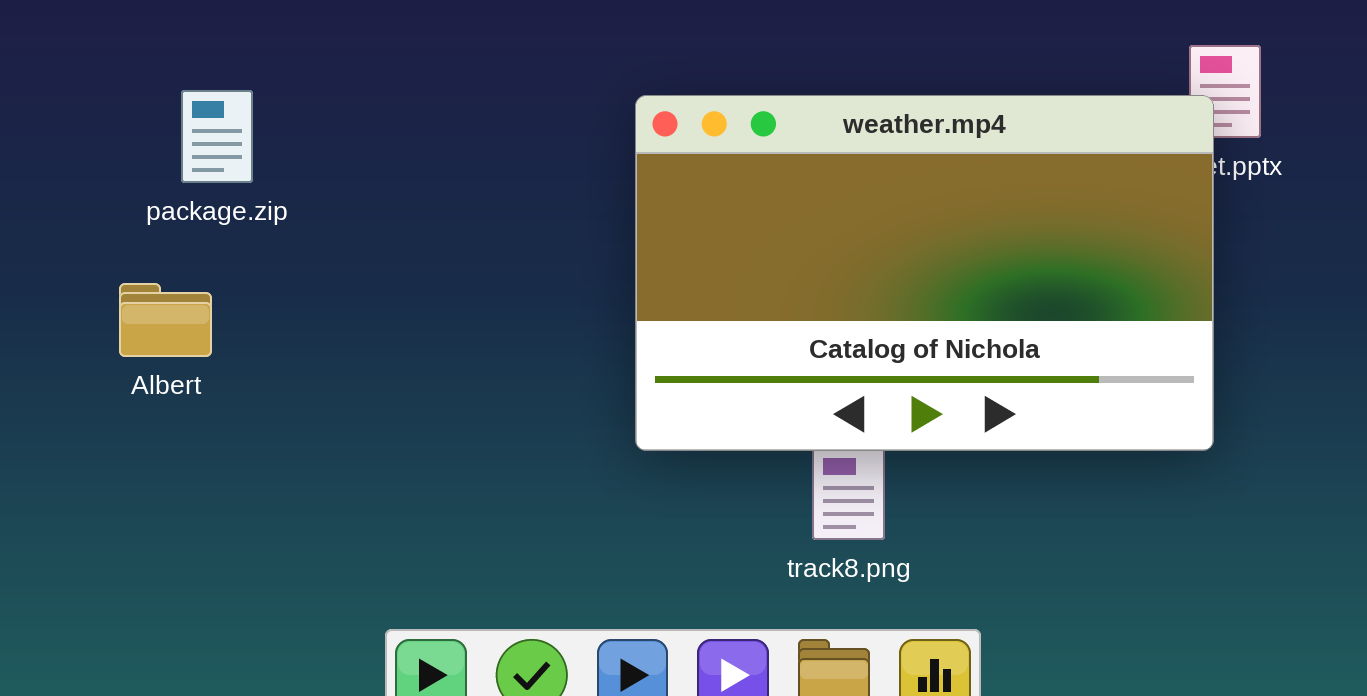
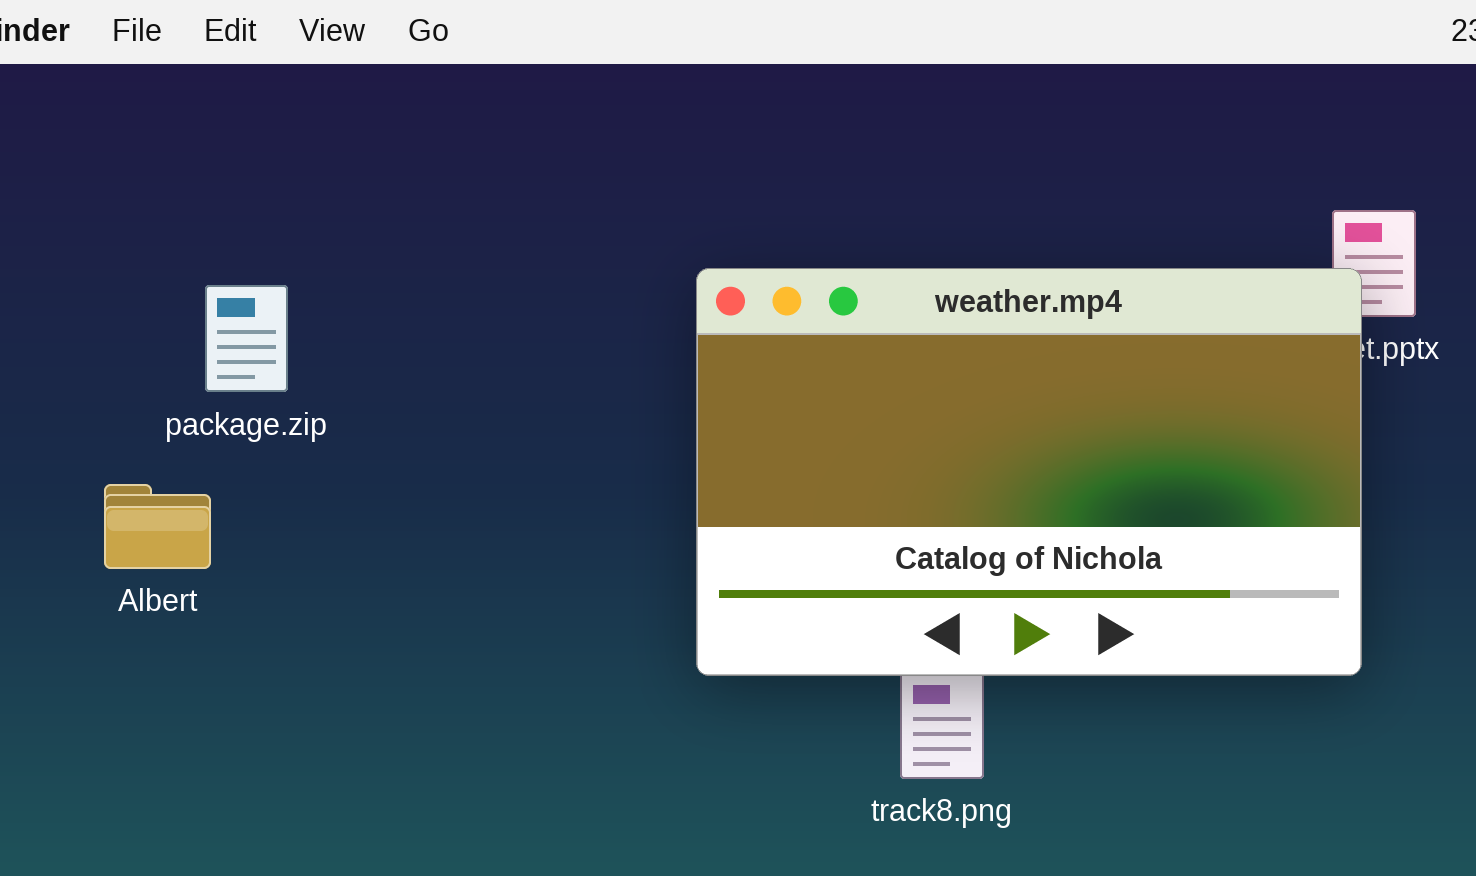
package.zip: [181,90,253,183] -> [205,285,288,392], moved

